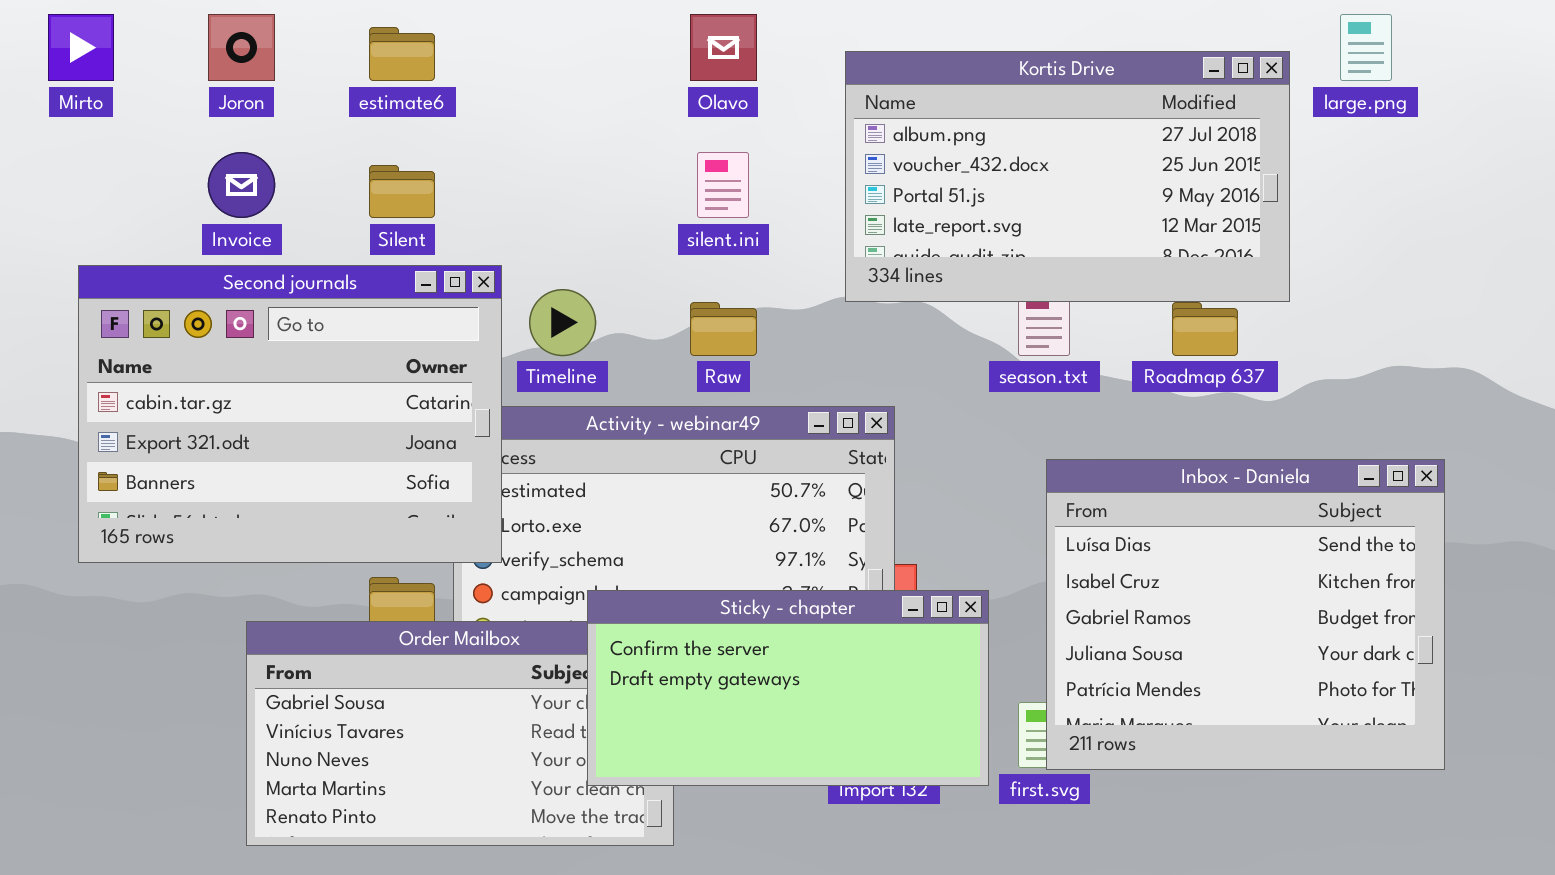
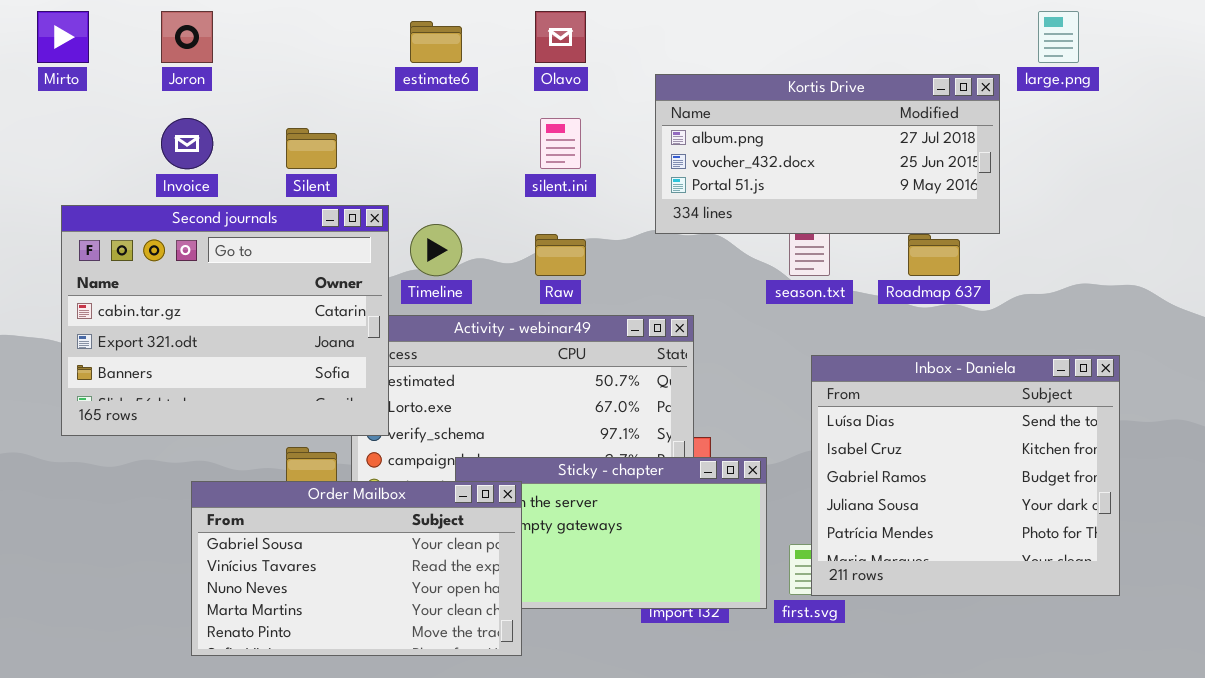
estimate6: [369,27,435,81] -> [410,21,462,63], moved
Kortis Drive: [845,51,1290,302] -> [655,74,1000,234], resized
Order Mailbox: [246,621,674,846] -> [191,481,522,656], raised

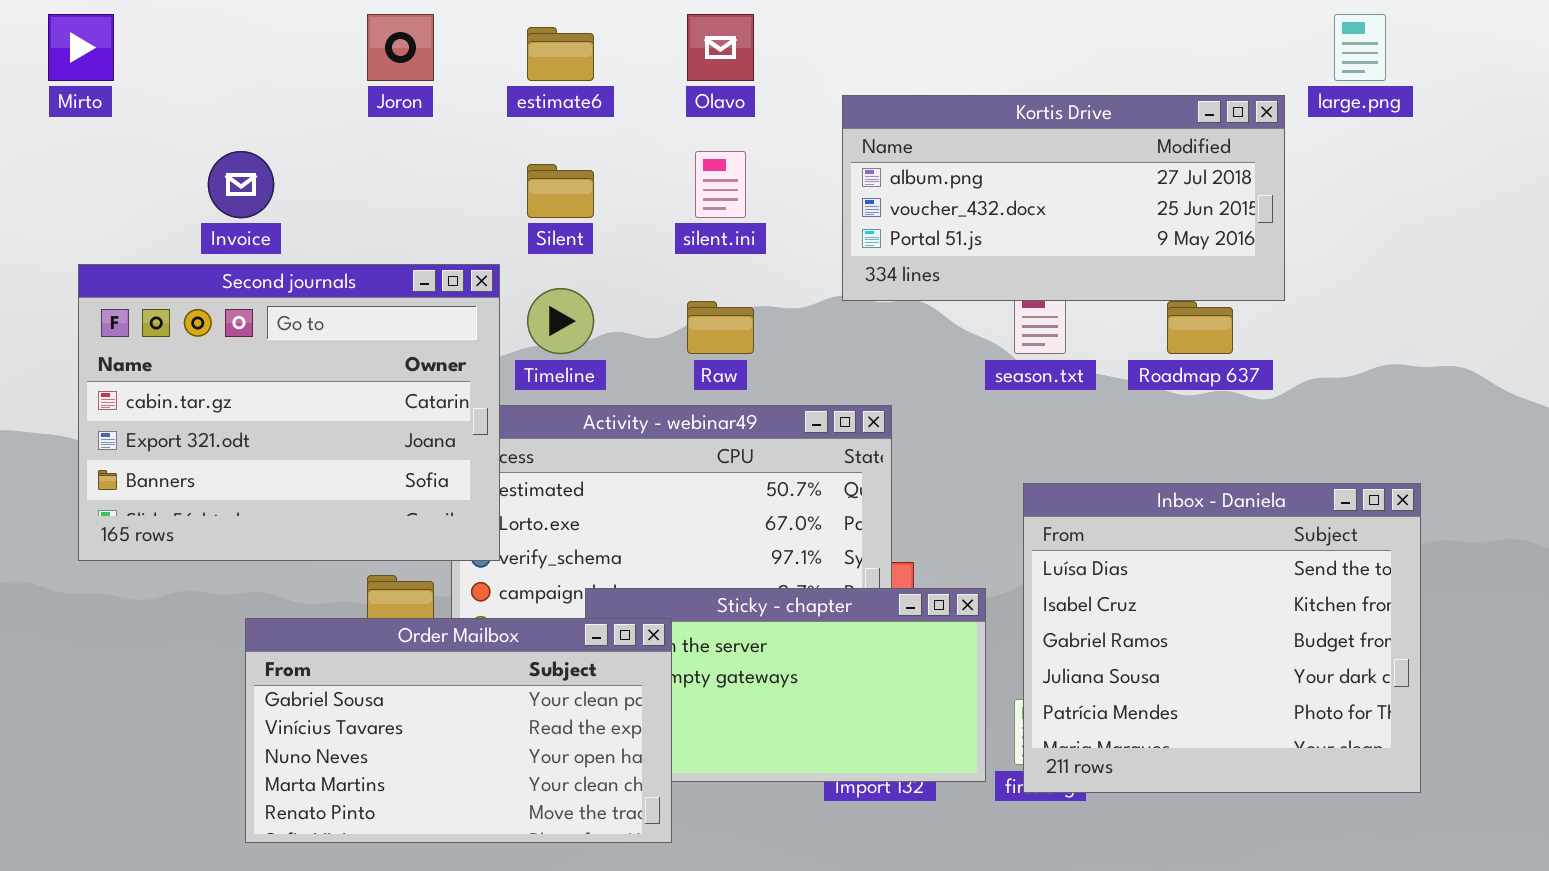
Joron: [161,11,213,63] -> [367,14,434,81], moved
Silent: [286,128,337,169] -> [527,164,594,218], moved
Inbox - Daniela: [811,355,1120,596] -> [1023,483,1421,793], moved

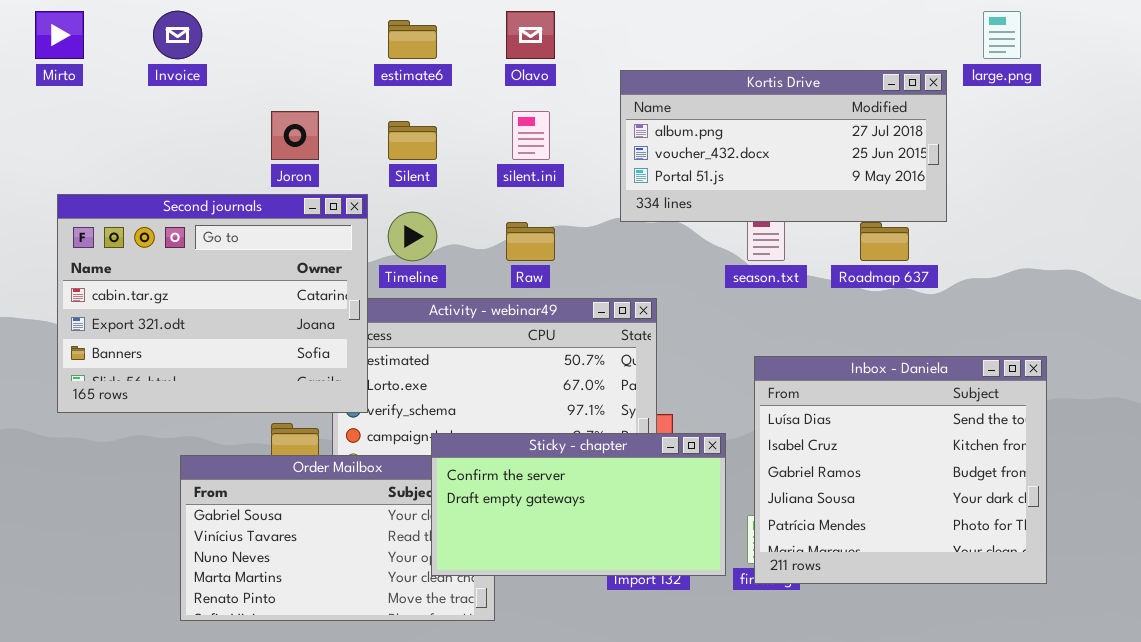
Joron: [367,14,434,81] -> [271,111,319,160], moved
Invoice: [208,151,274,218] -> [153,11,202,59], moved
Sticky - chapter: [585,588,986,782] -> [431,433,726,576], raised

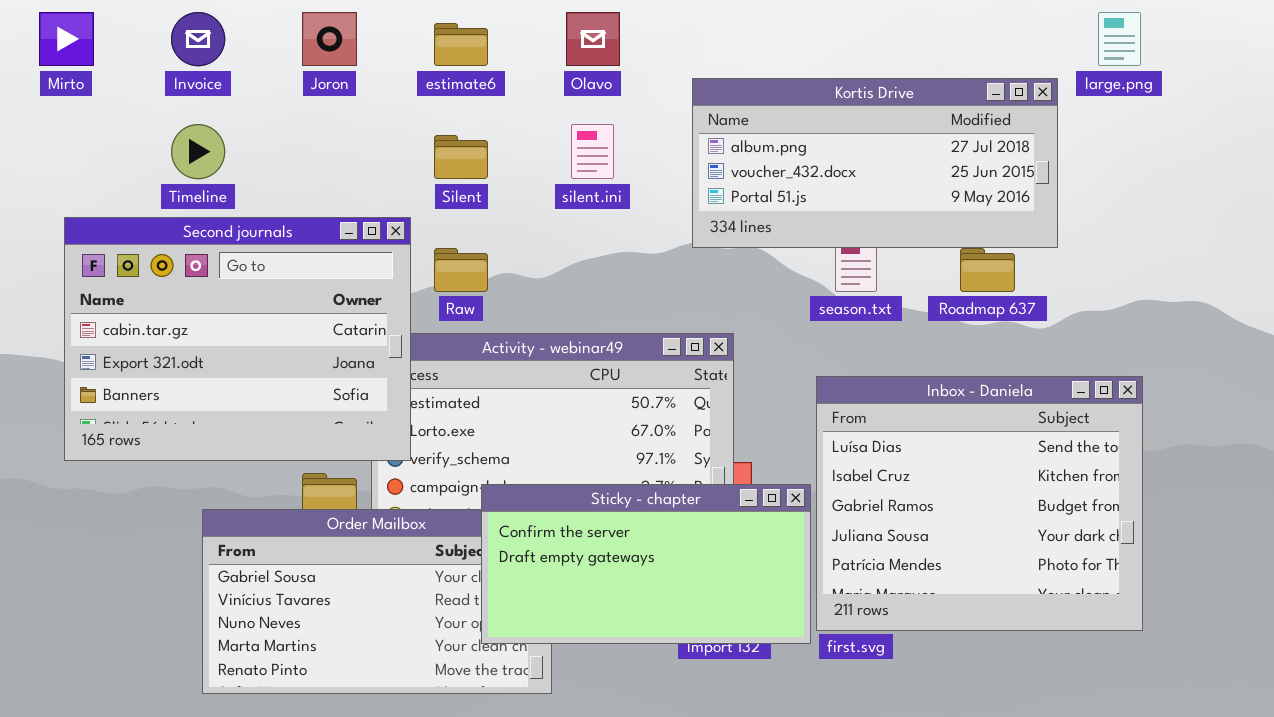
Joron: [271,111,319,160] -> [302,12,357,66], moved
Timeline: [388,212,437,261] -> [171,124,225,179], moved
Raw: [506,222,555,261] -> [434,248,488,292], moved
Inbox - Daniela: [754,356,1047,584] -> [816,376,1143,631], moved

